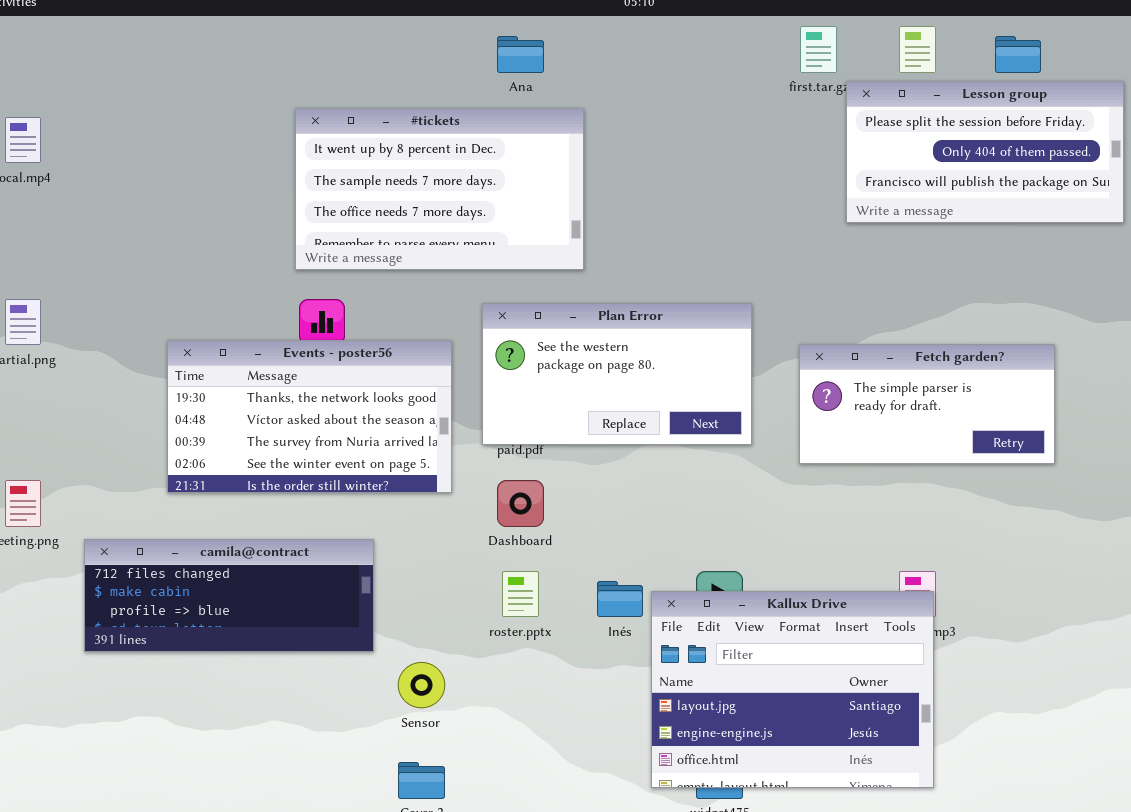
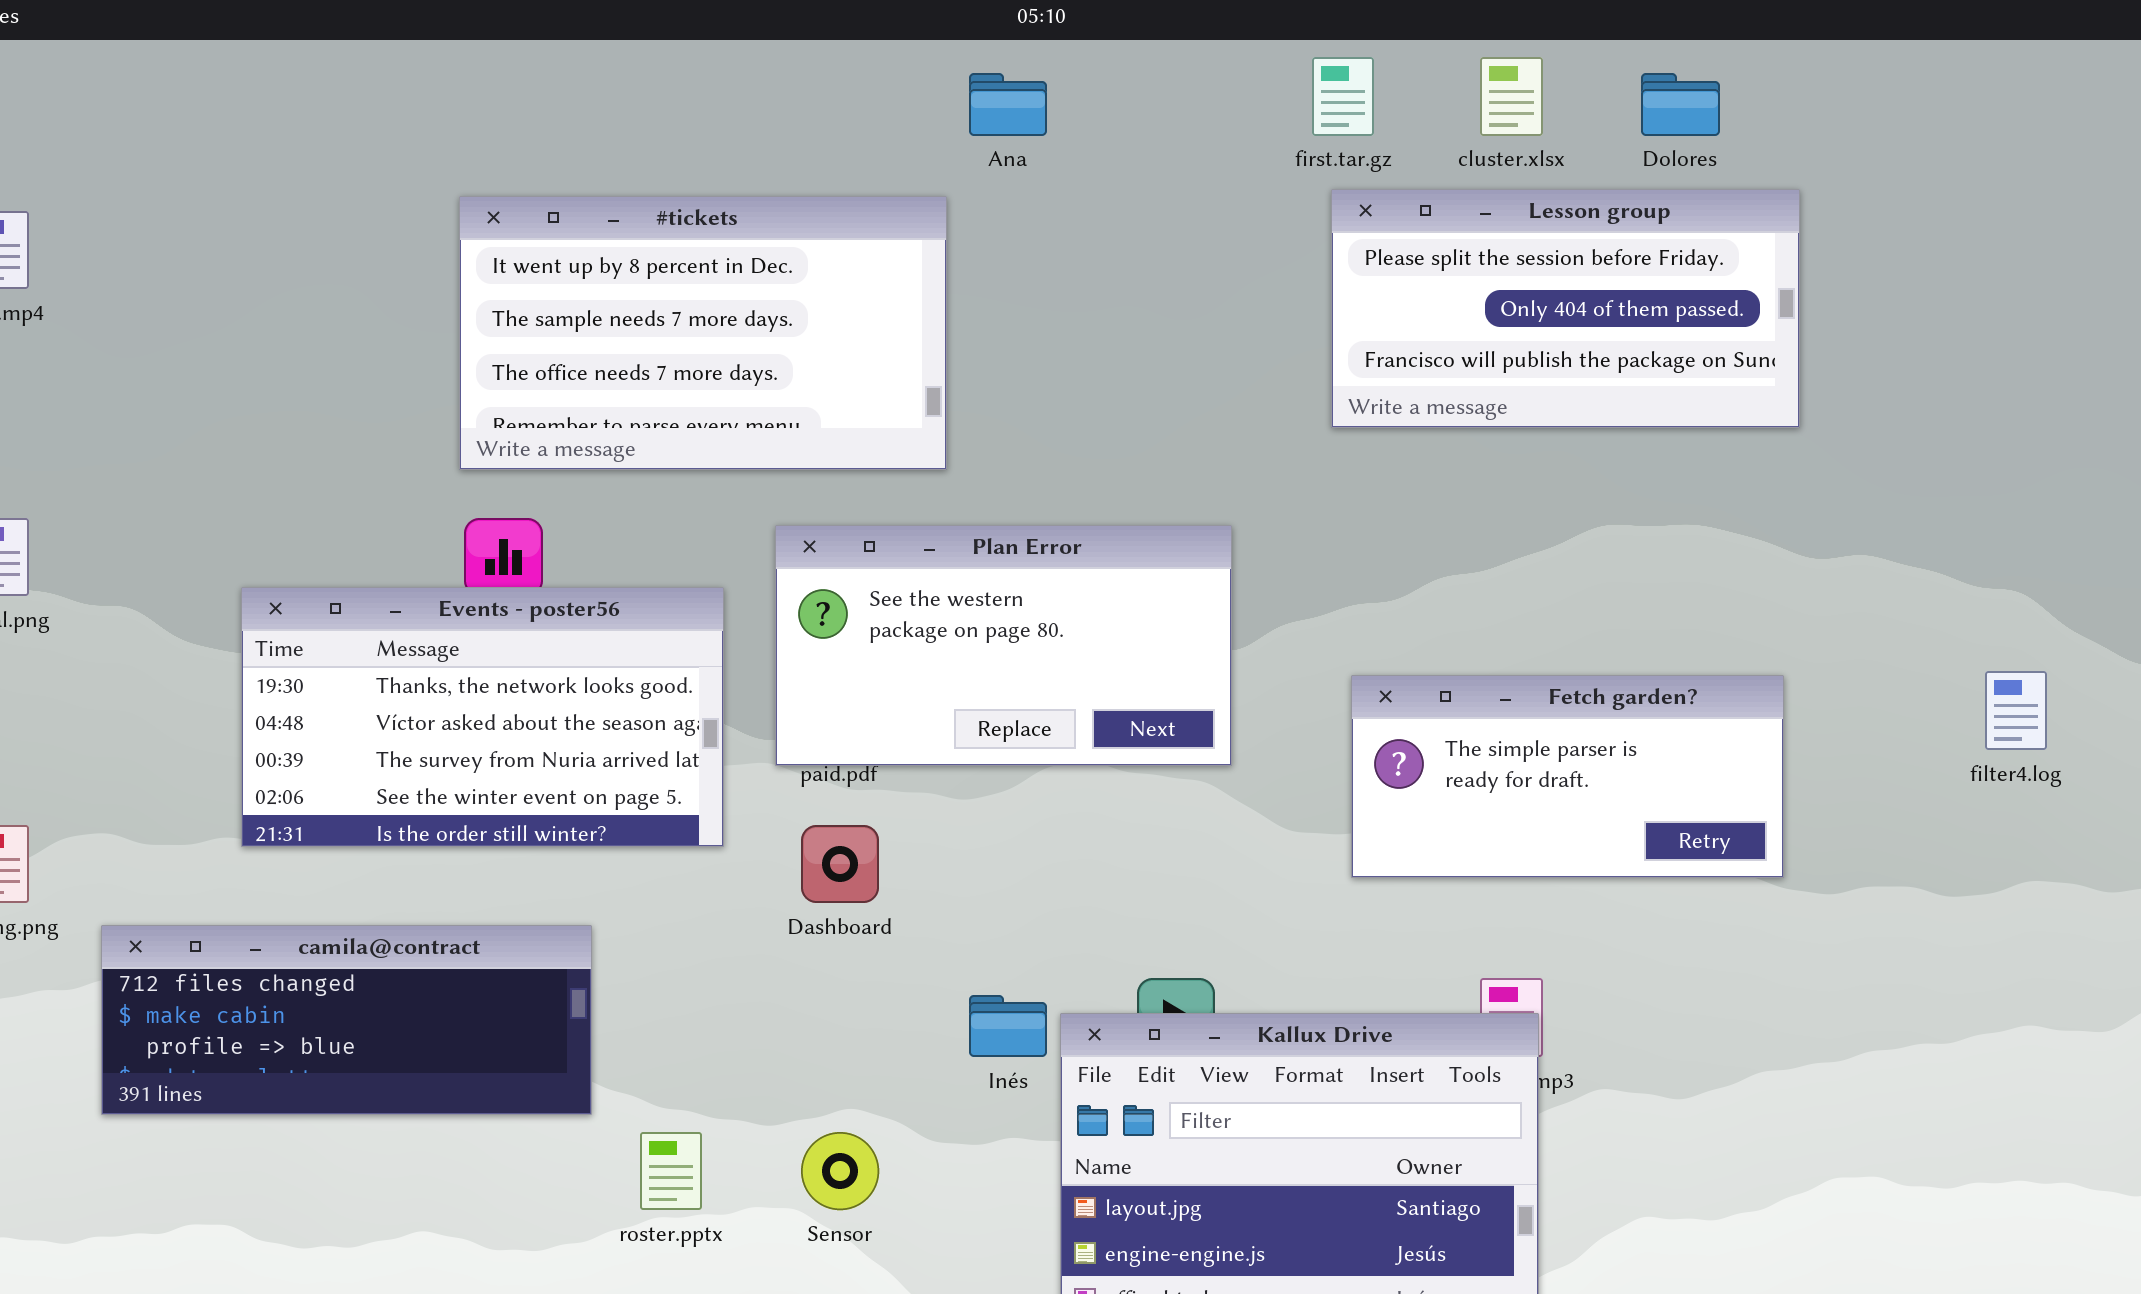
Ana: [497,36,544,73] -> [969,73,1047,136], moved
Lesson group: [846,81,1124,223] -> [1331,189,1800,428], moved
Fetch garden?: [799,344,1055,464] -> [1351,675,1784,878], moved
roster.pptx: [502,571,539,617] -> [640,1132,702,1210], moved
Sensor: [398,662,445,708] -> [801,1132,879,1210], moved

